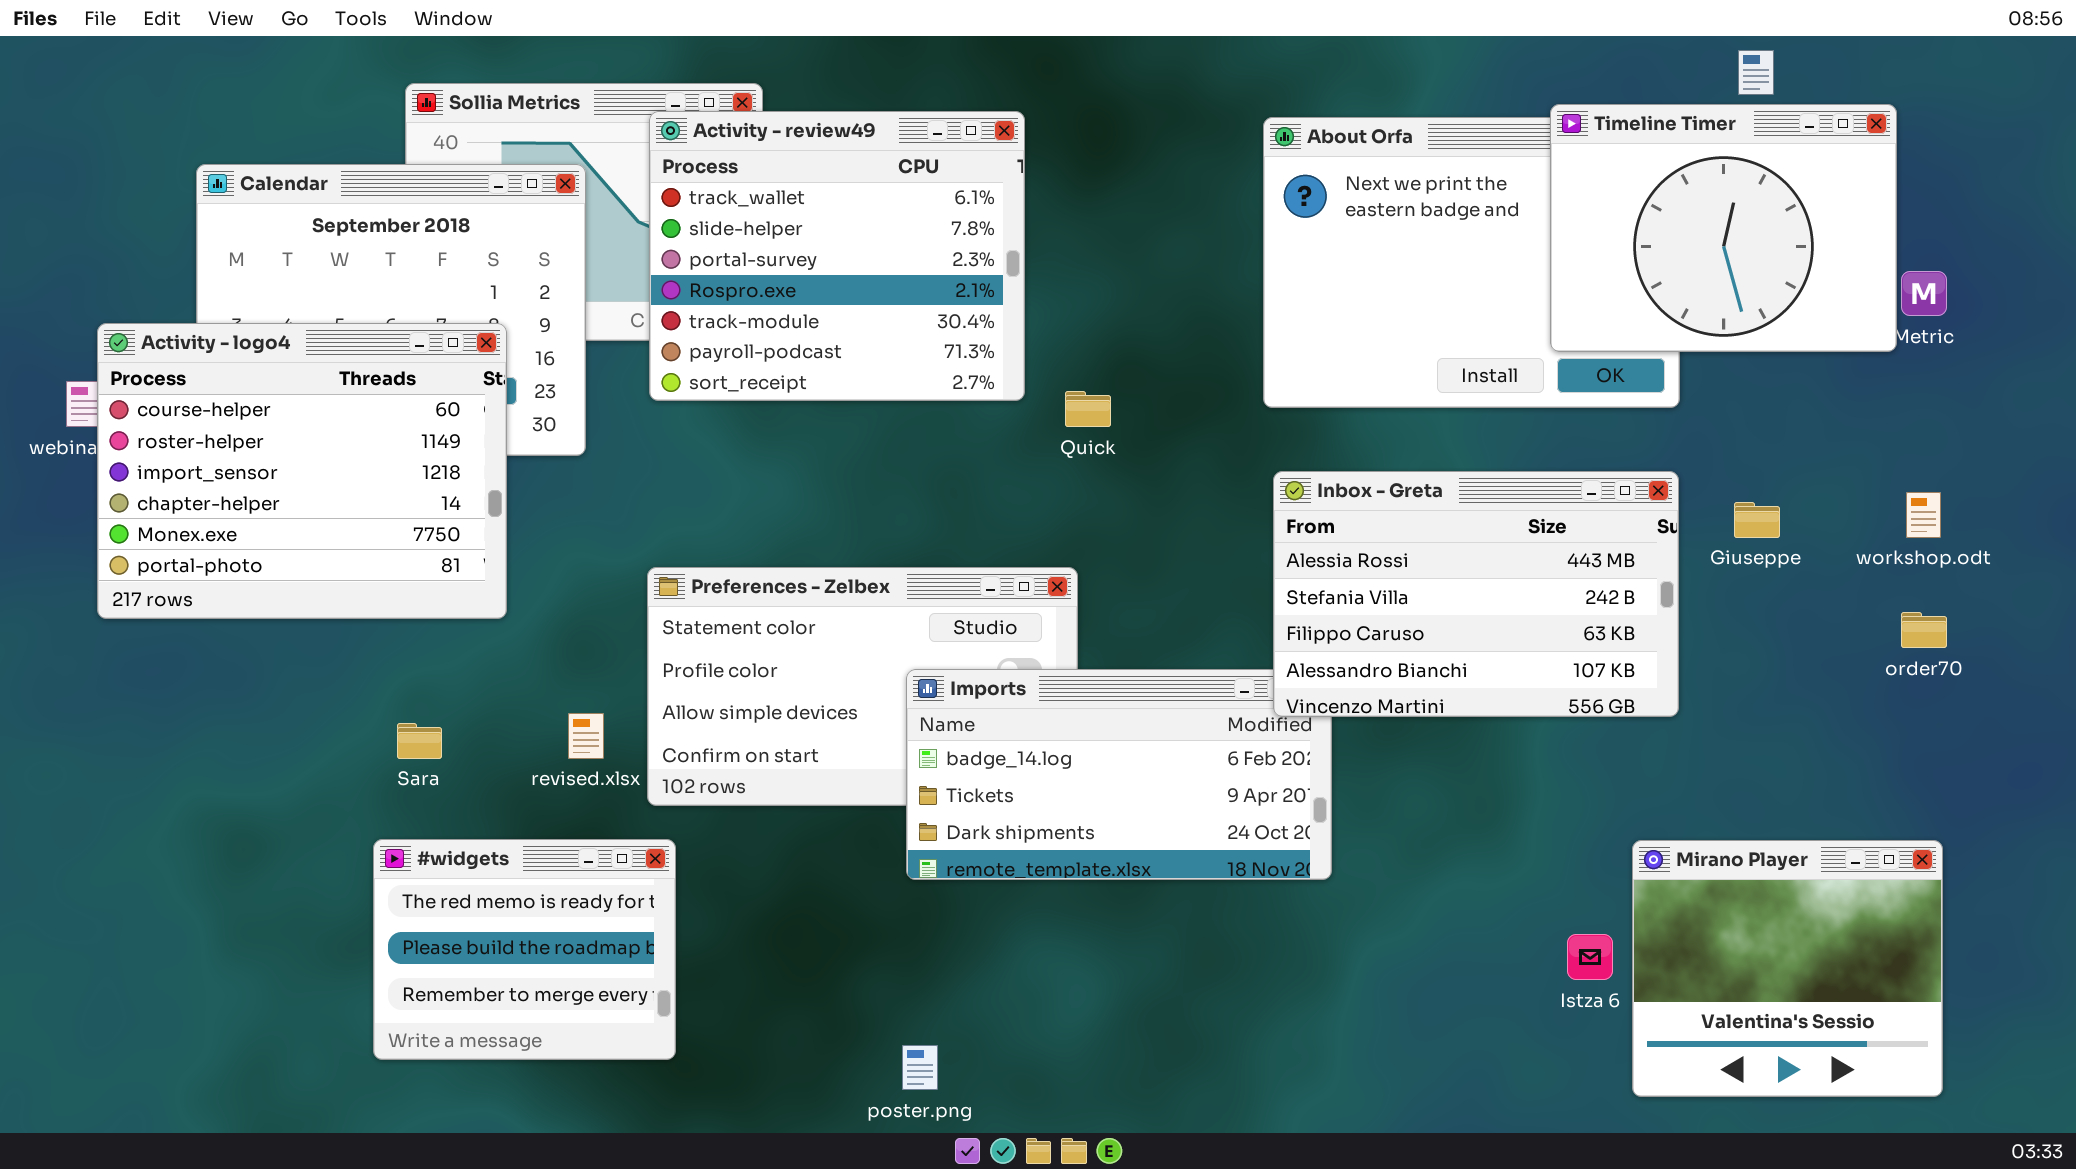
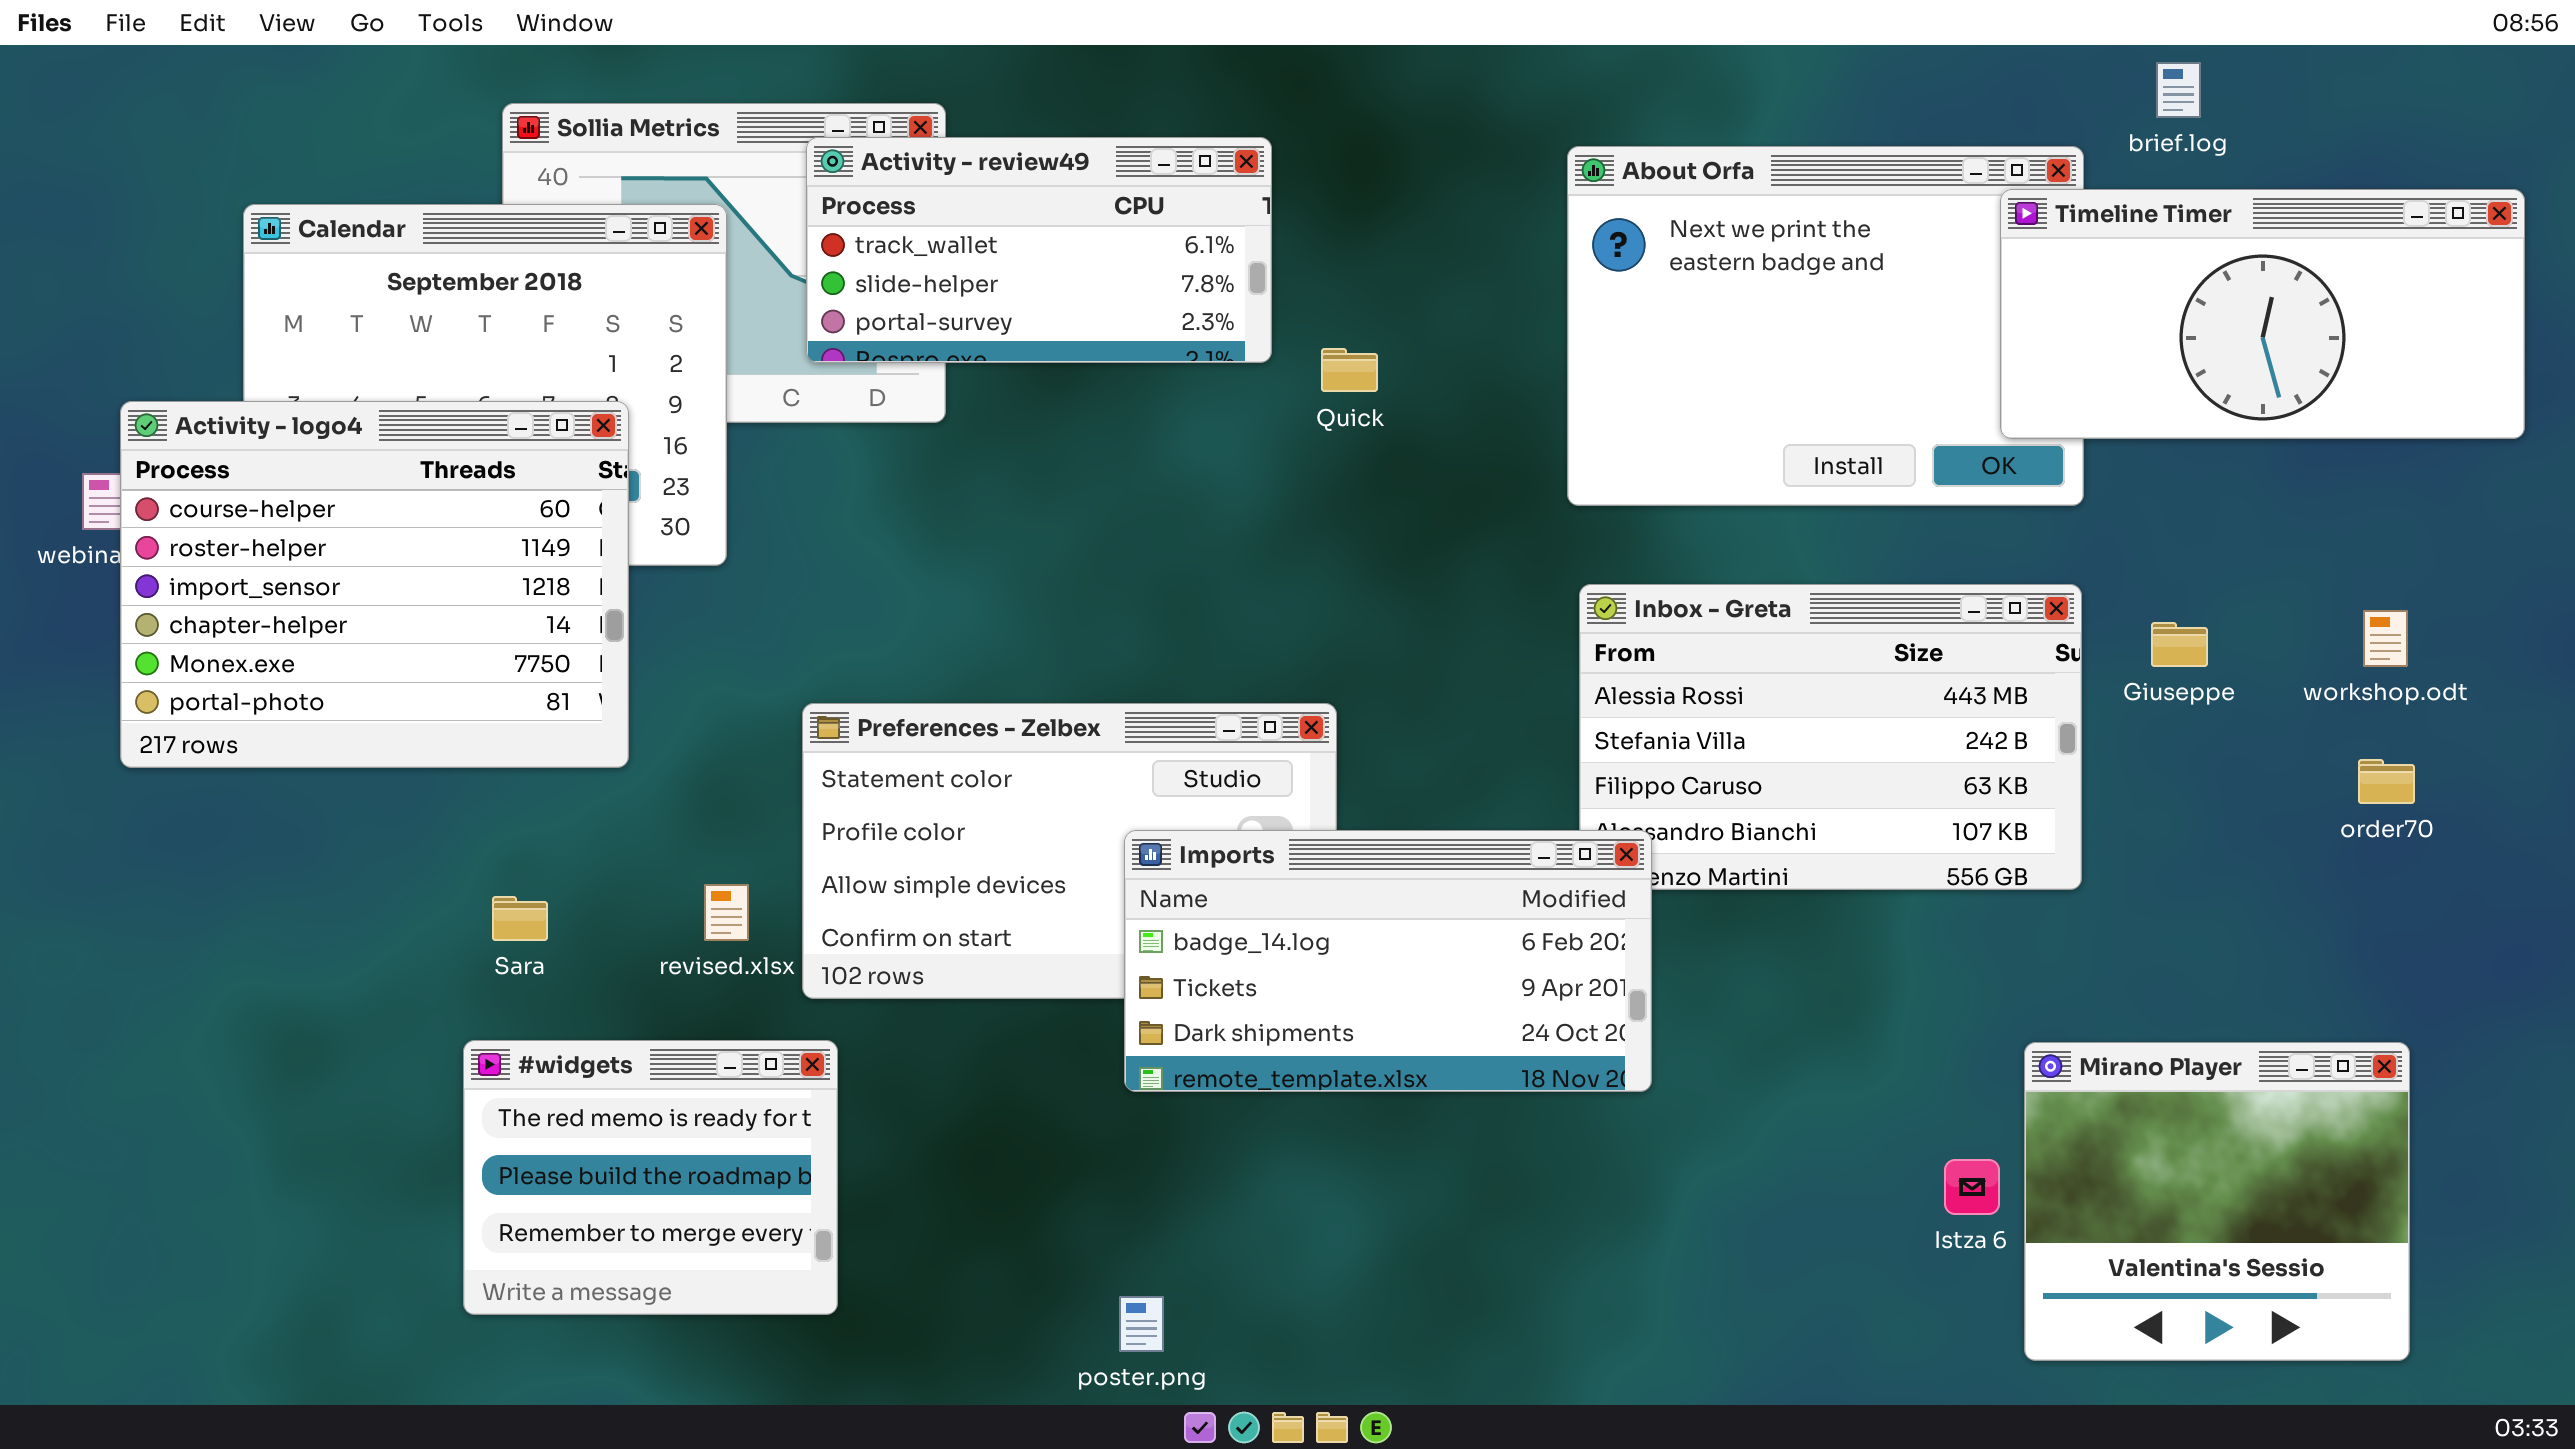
Timeline Timer: [1550,104,1897,352] -> [2000,189,2525,439], moved, resized
Activity - review49: [649,111,1025,401] -> [806,137,1272,363], resized
Quick: [1065,391,1111,427] -> [1321,348,1378,392], moved
Imports: [906,669,1332,880] -> [1124,830,1652,1092], raised

